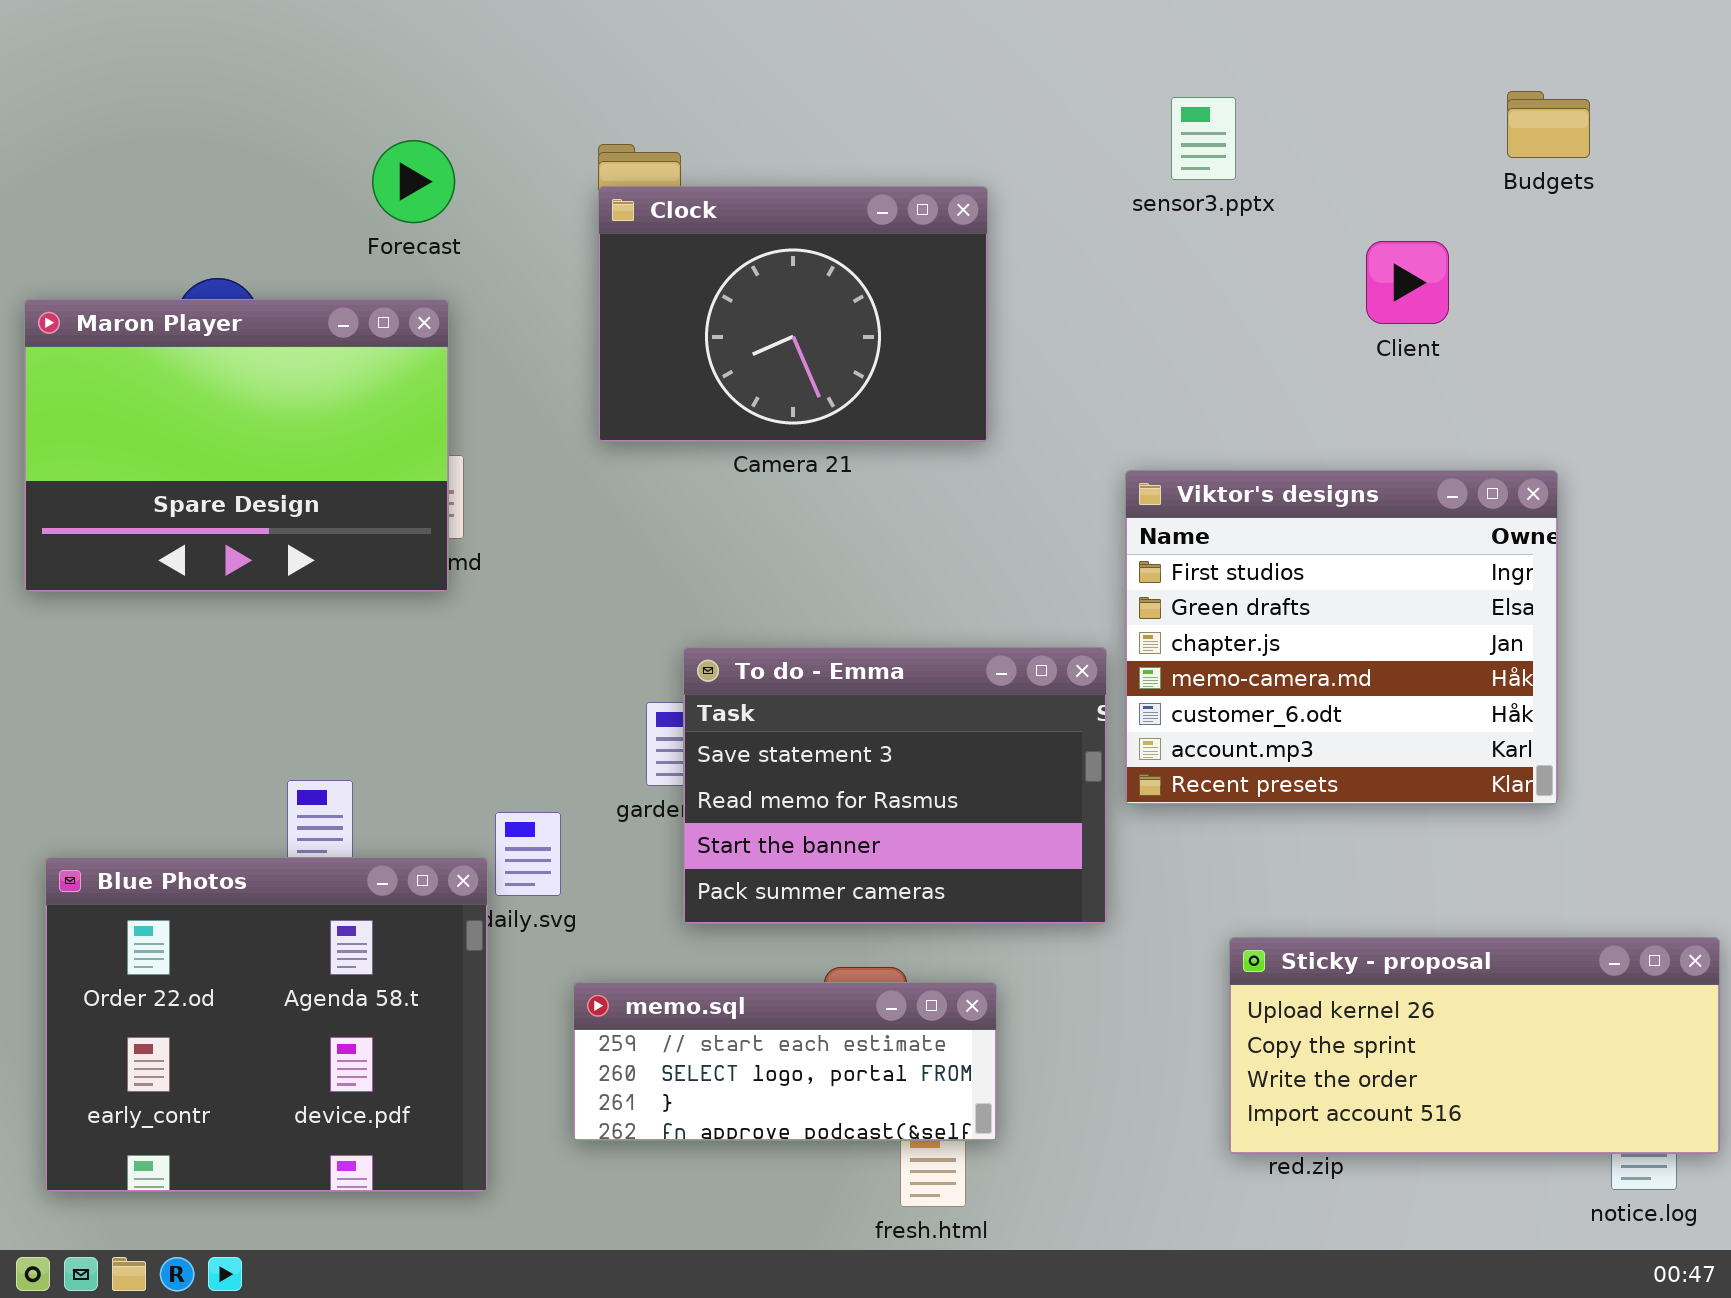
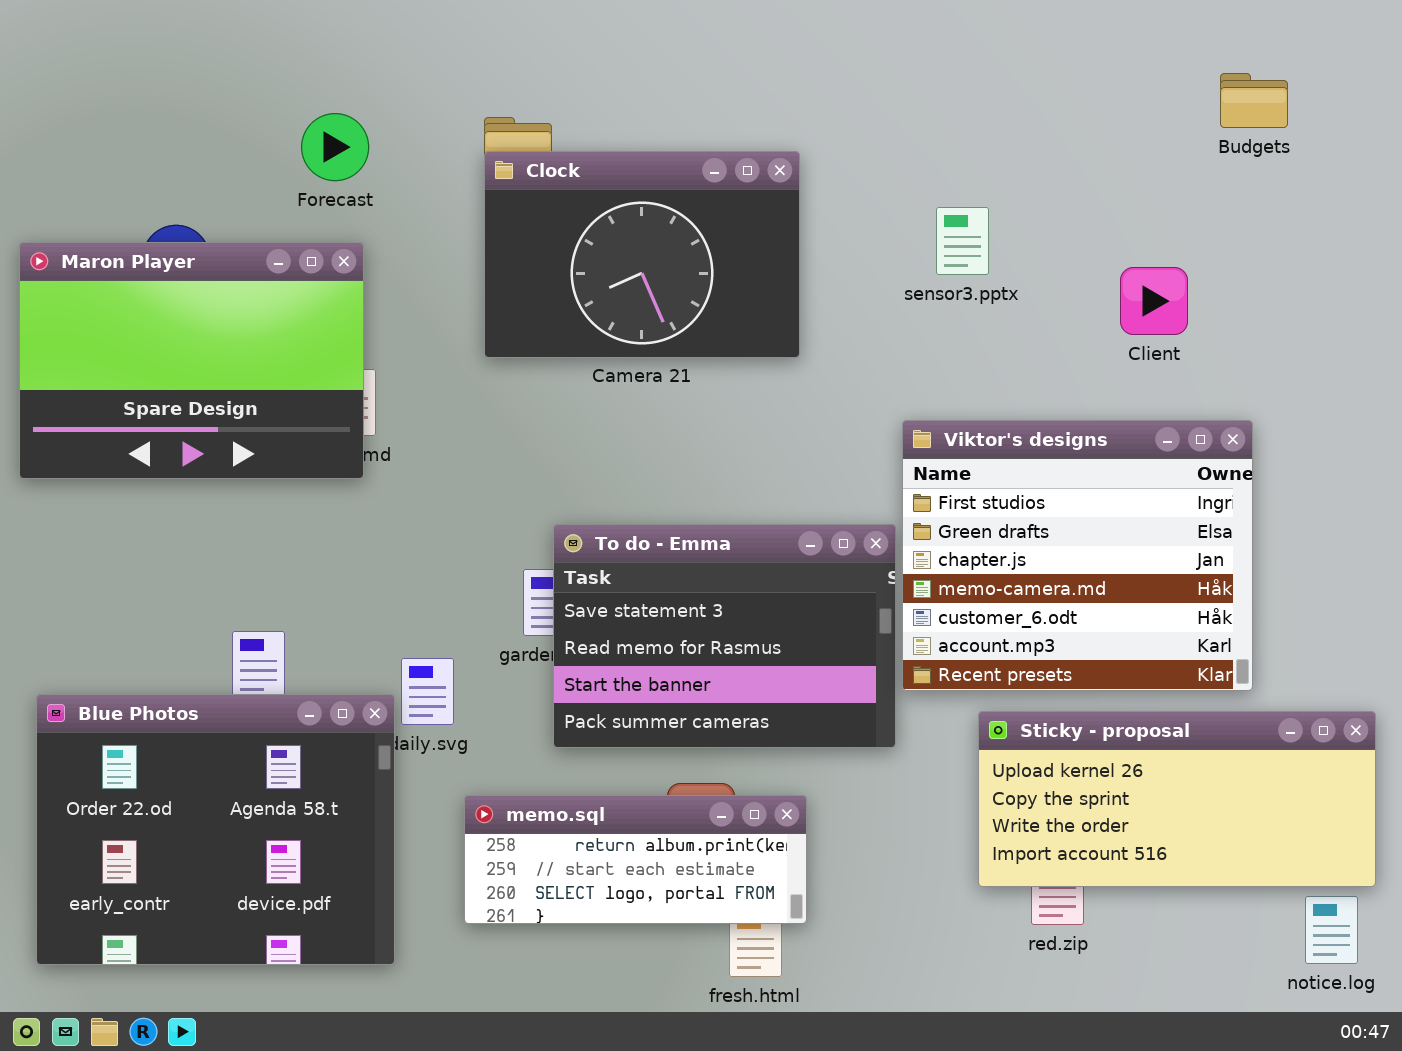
sensor3.pptx: [1171,97,1236,180] -> [936,207,989,275], moved
Client: [1366,241,1449,324] -> [1120,267,1188,335], moved
Viktor's designs: [1125,470,1558,805] -> [902,420,1253,691], moved
Sticky - proposal: [1229,937,1720,1154] -> [978,711,1376,887], moved
memo.sql: [573,982,997,1141] -> [464,795,807,924], scrolled up 1 row

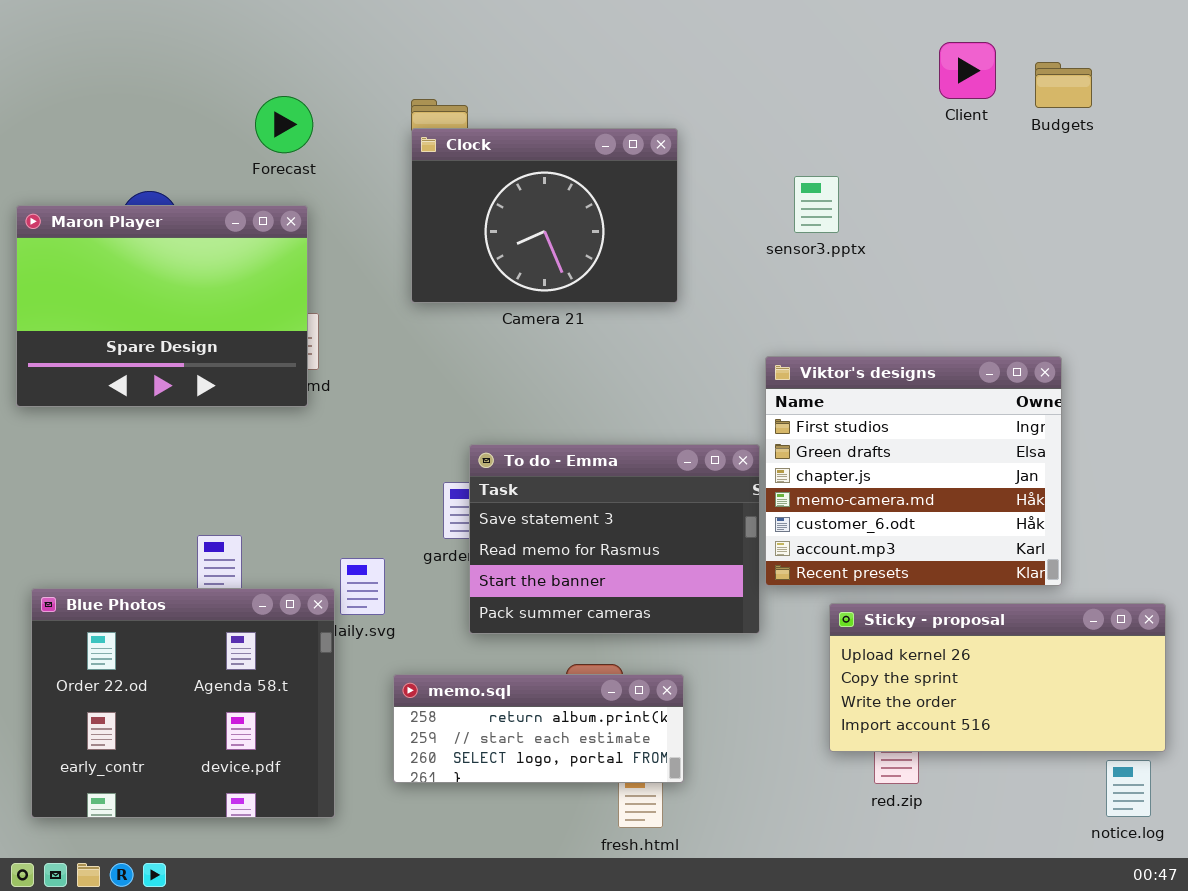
Client: [1120,267,1188,335] -> [939,42,996,99], moved

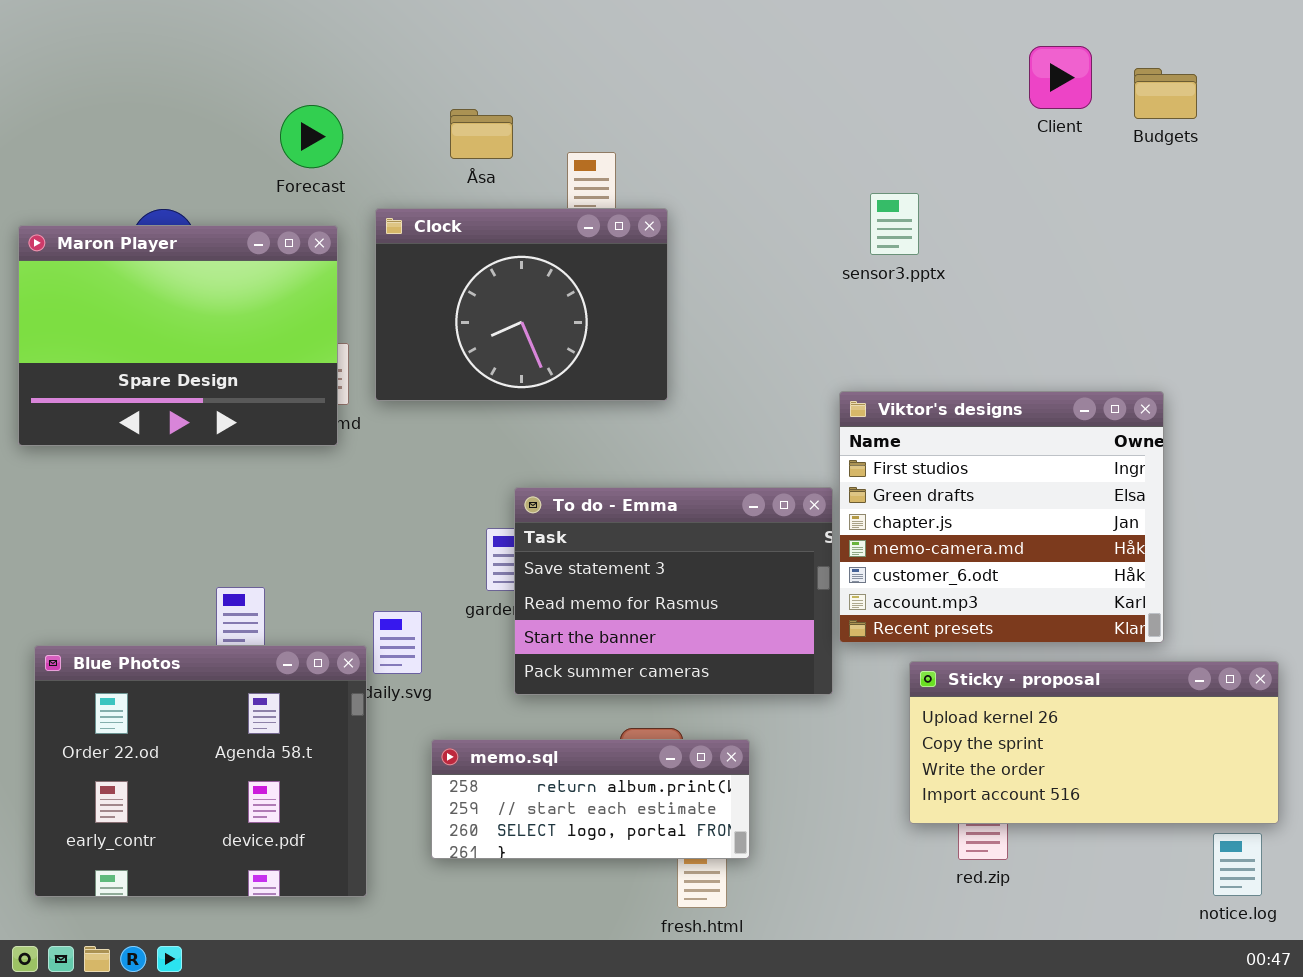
Clock: [411,128,678,303] -> [375,208,668,401], moved

